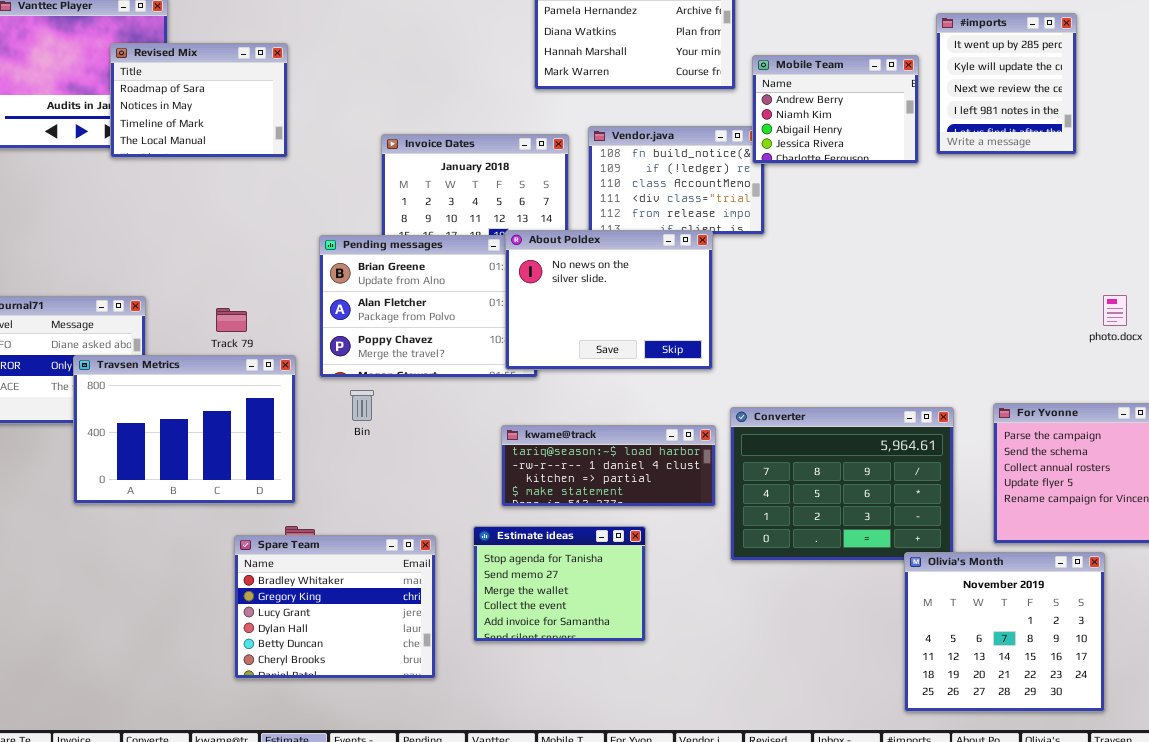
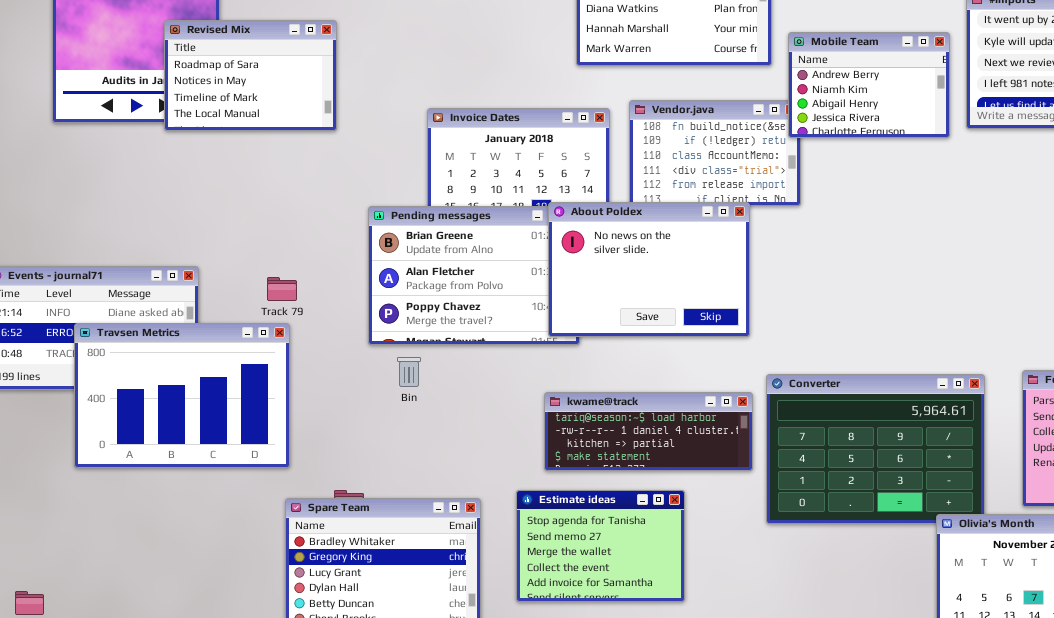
Travsen Metrics: [73,355,296,504] -> [74,323,290,468], moved

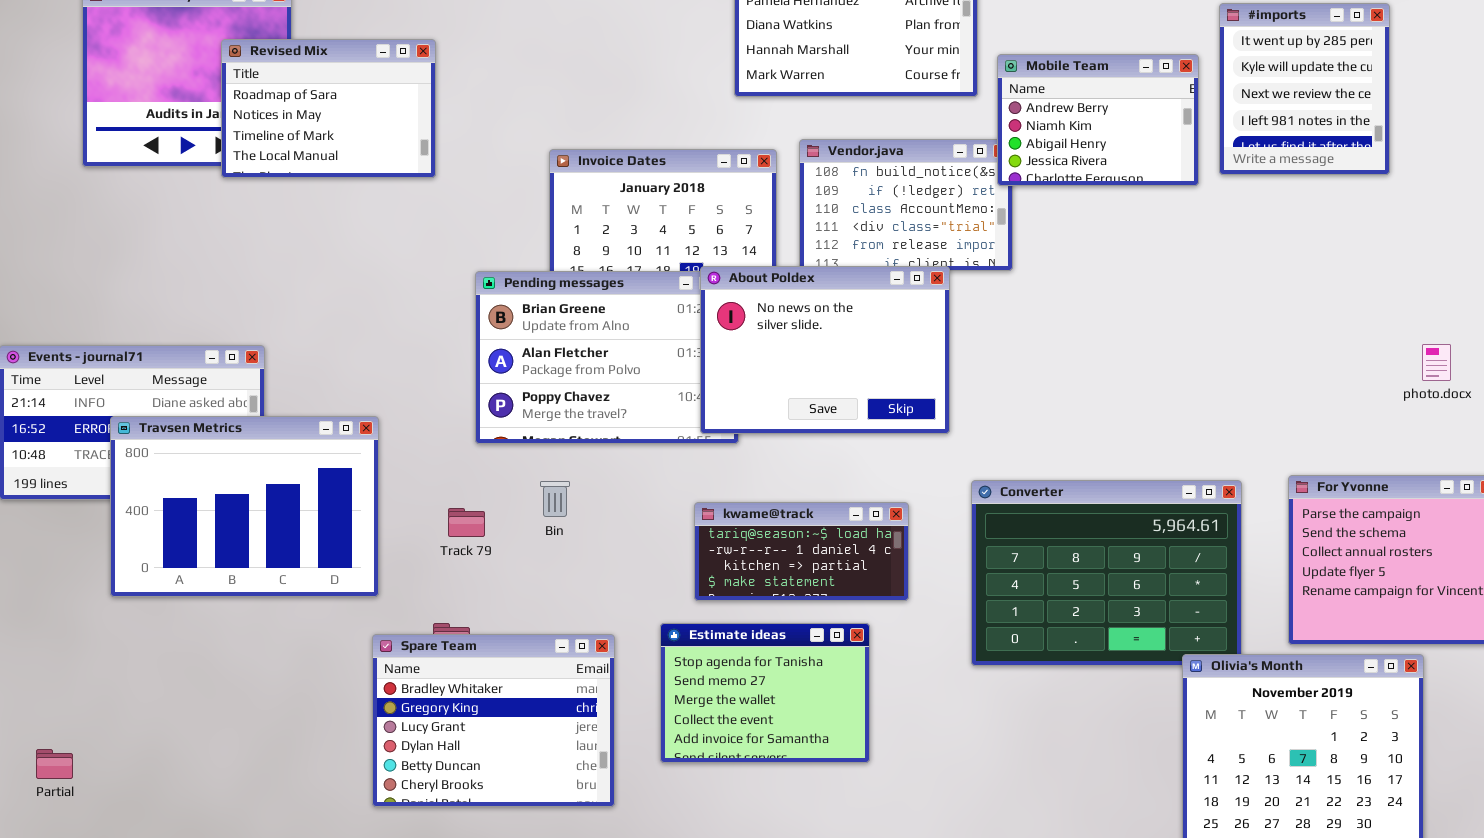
Track 79: [267,277,297,301] -> [448,508,485,537], moved
Bin: [397,357,421,387] -> [540,481,570,517], moved
kwame@track: [544,392,753,471] -> [694,502,909,601], resized

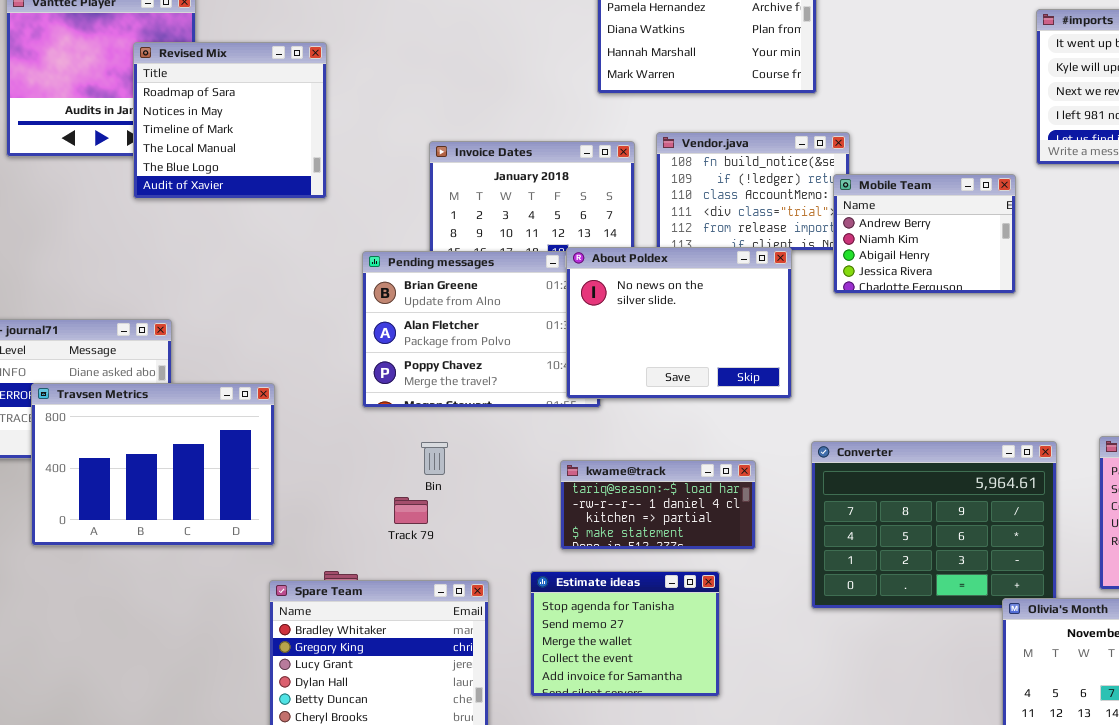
Revised Mix: [221,39,436,178] -> [133,42,327,199], resized
Mobile Team: [997,54,1199,186] -> [833,174,1016,294], moved
Track 79: [448,508,485,537] -> [394,497,428,524], moved

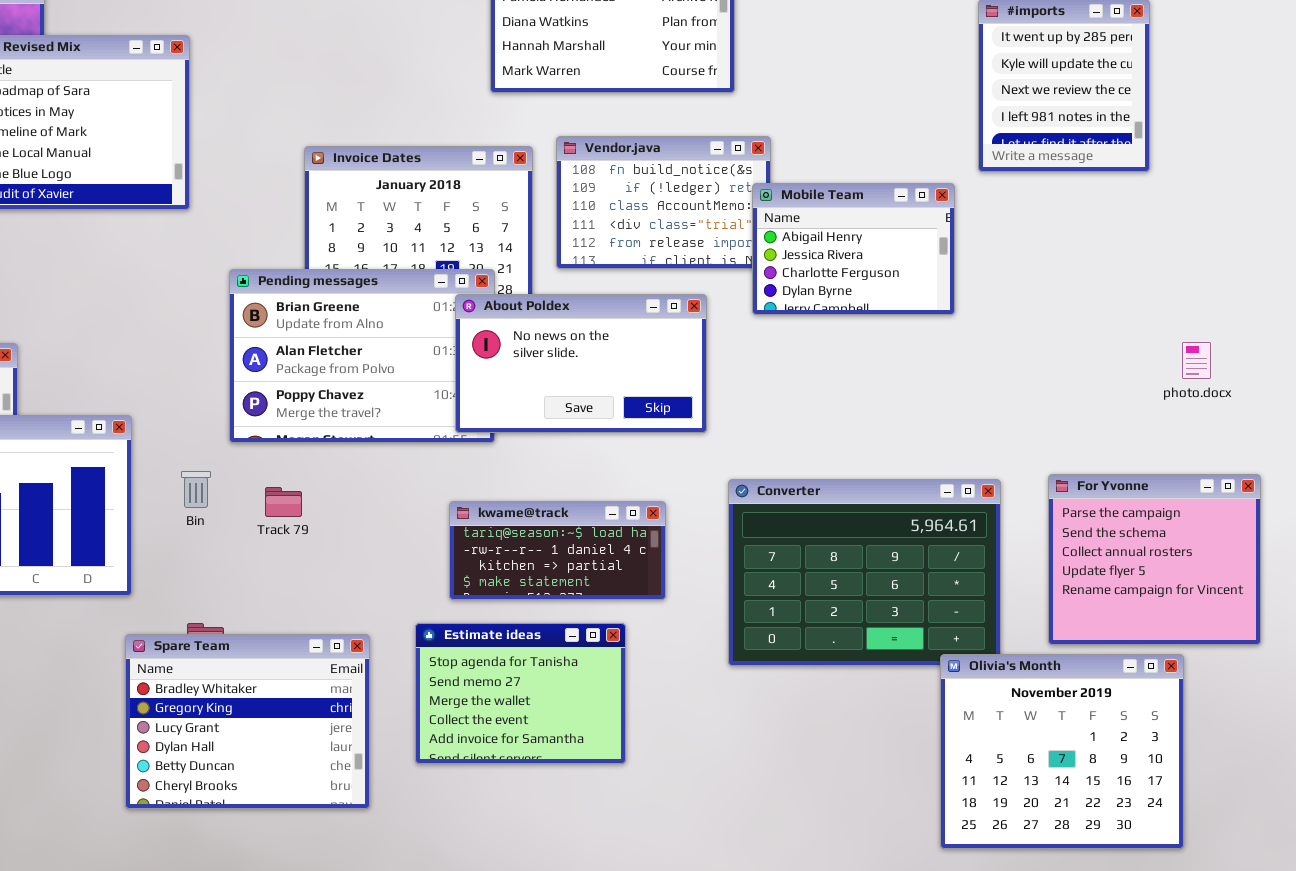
Mobile Team: [833,174,1016,294] -> [752,183,955,315], scrolled down 2 rows
About Poldex: [566,247,792,399] -> [455,294,707,433], resized
Bin: [421,442,448,475] -> [181,471,211,508], moved
Track 79: [394,497,428,524] -> [265,487,302,517], moved

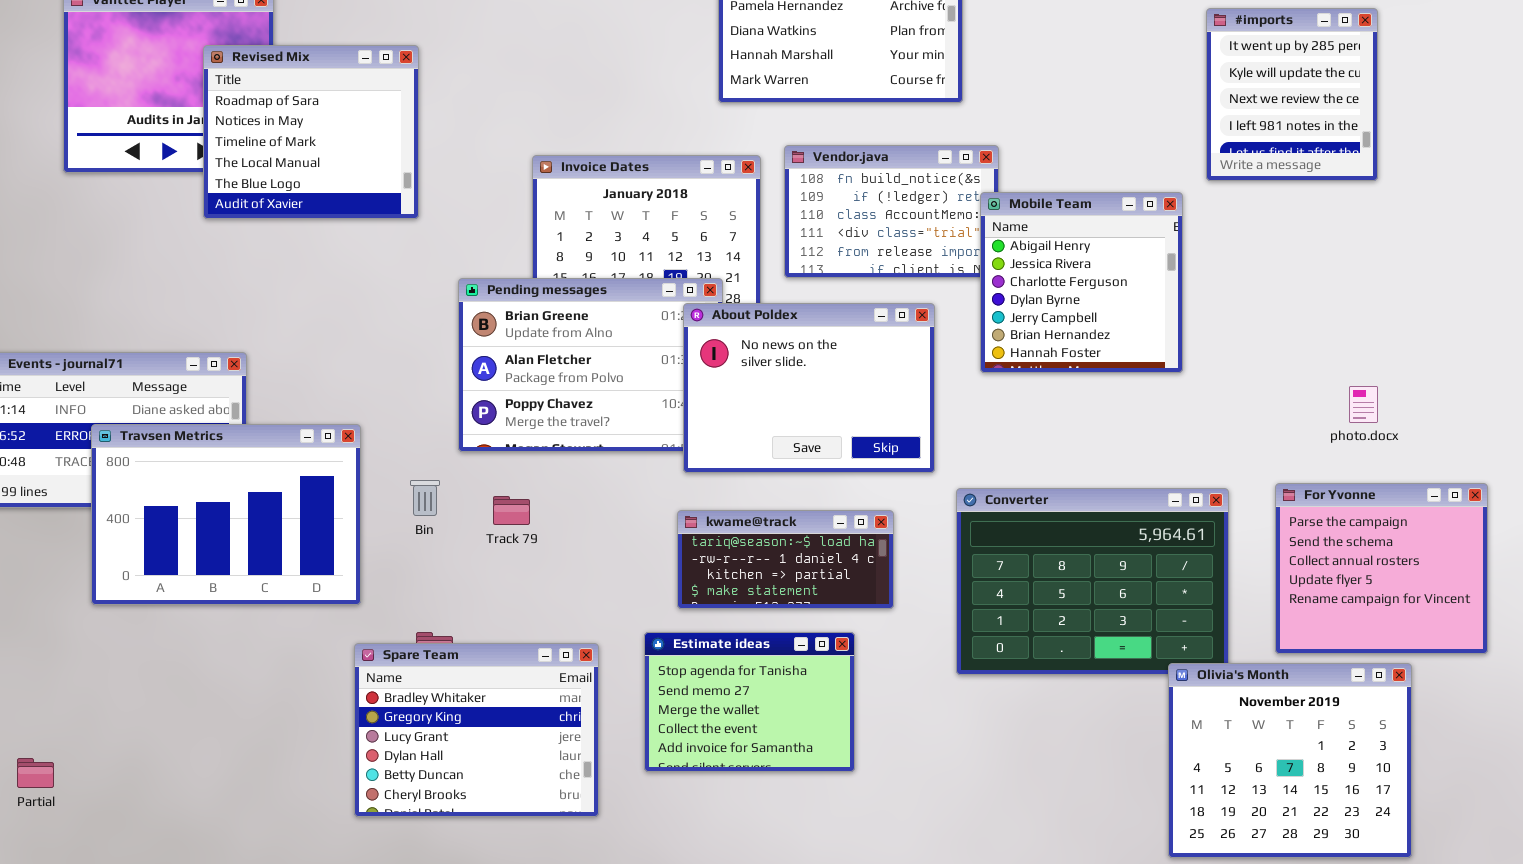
Mobile Team: [752,183,955,315] -> [980,192,1183,373], resized
About Poldex: [455,294,707,433] -> [683,303,935,473], resized
photo.docx: [1182,342,1211,379] -> [1349,386,1378,423], moved

